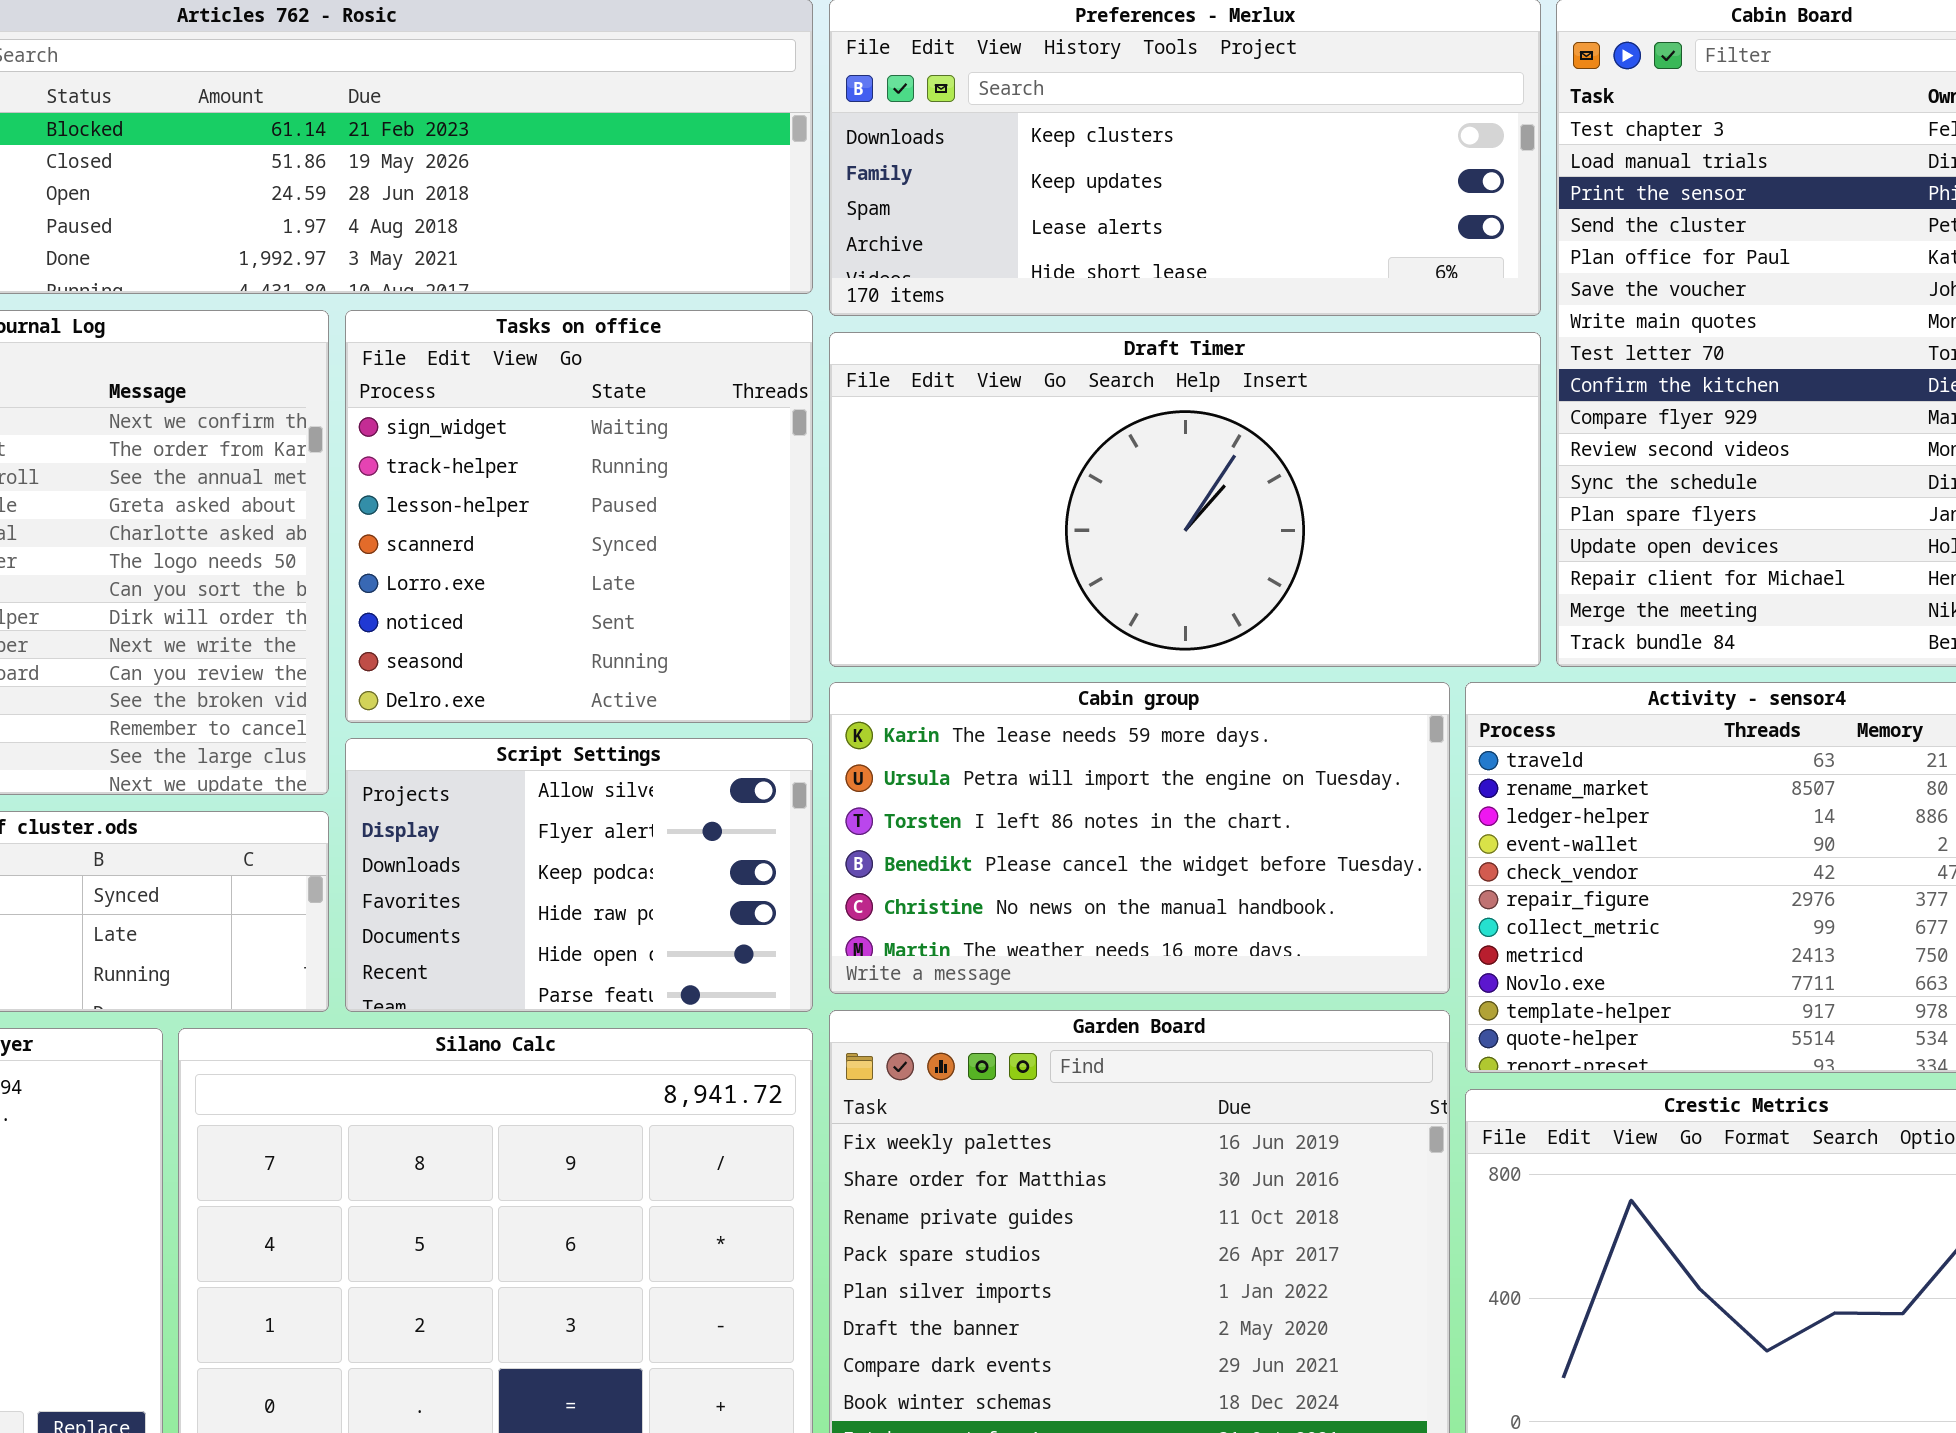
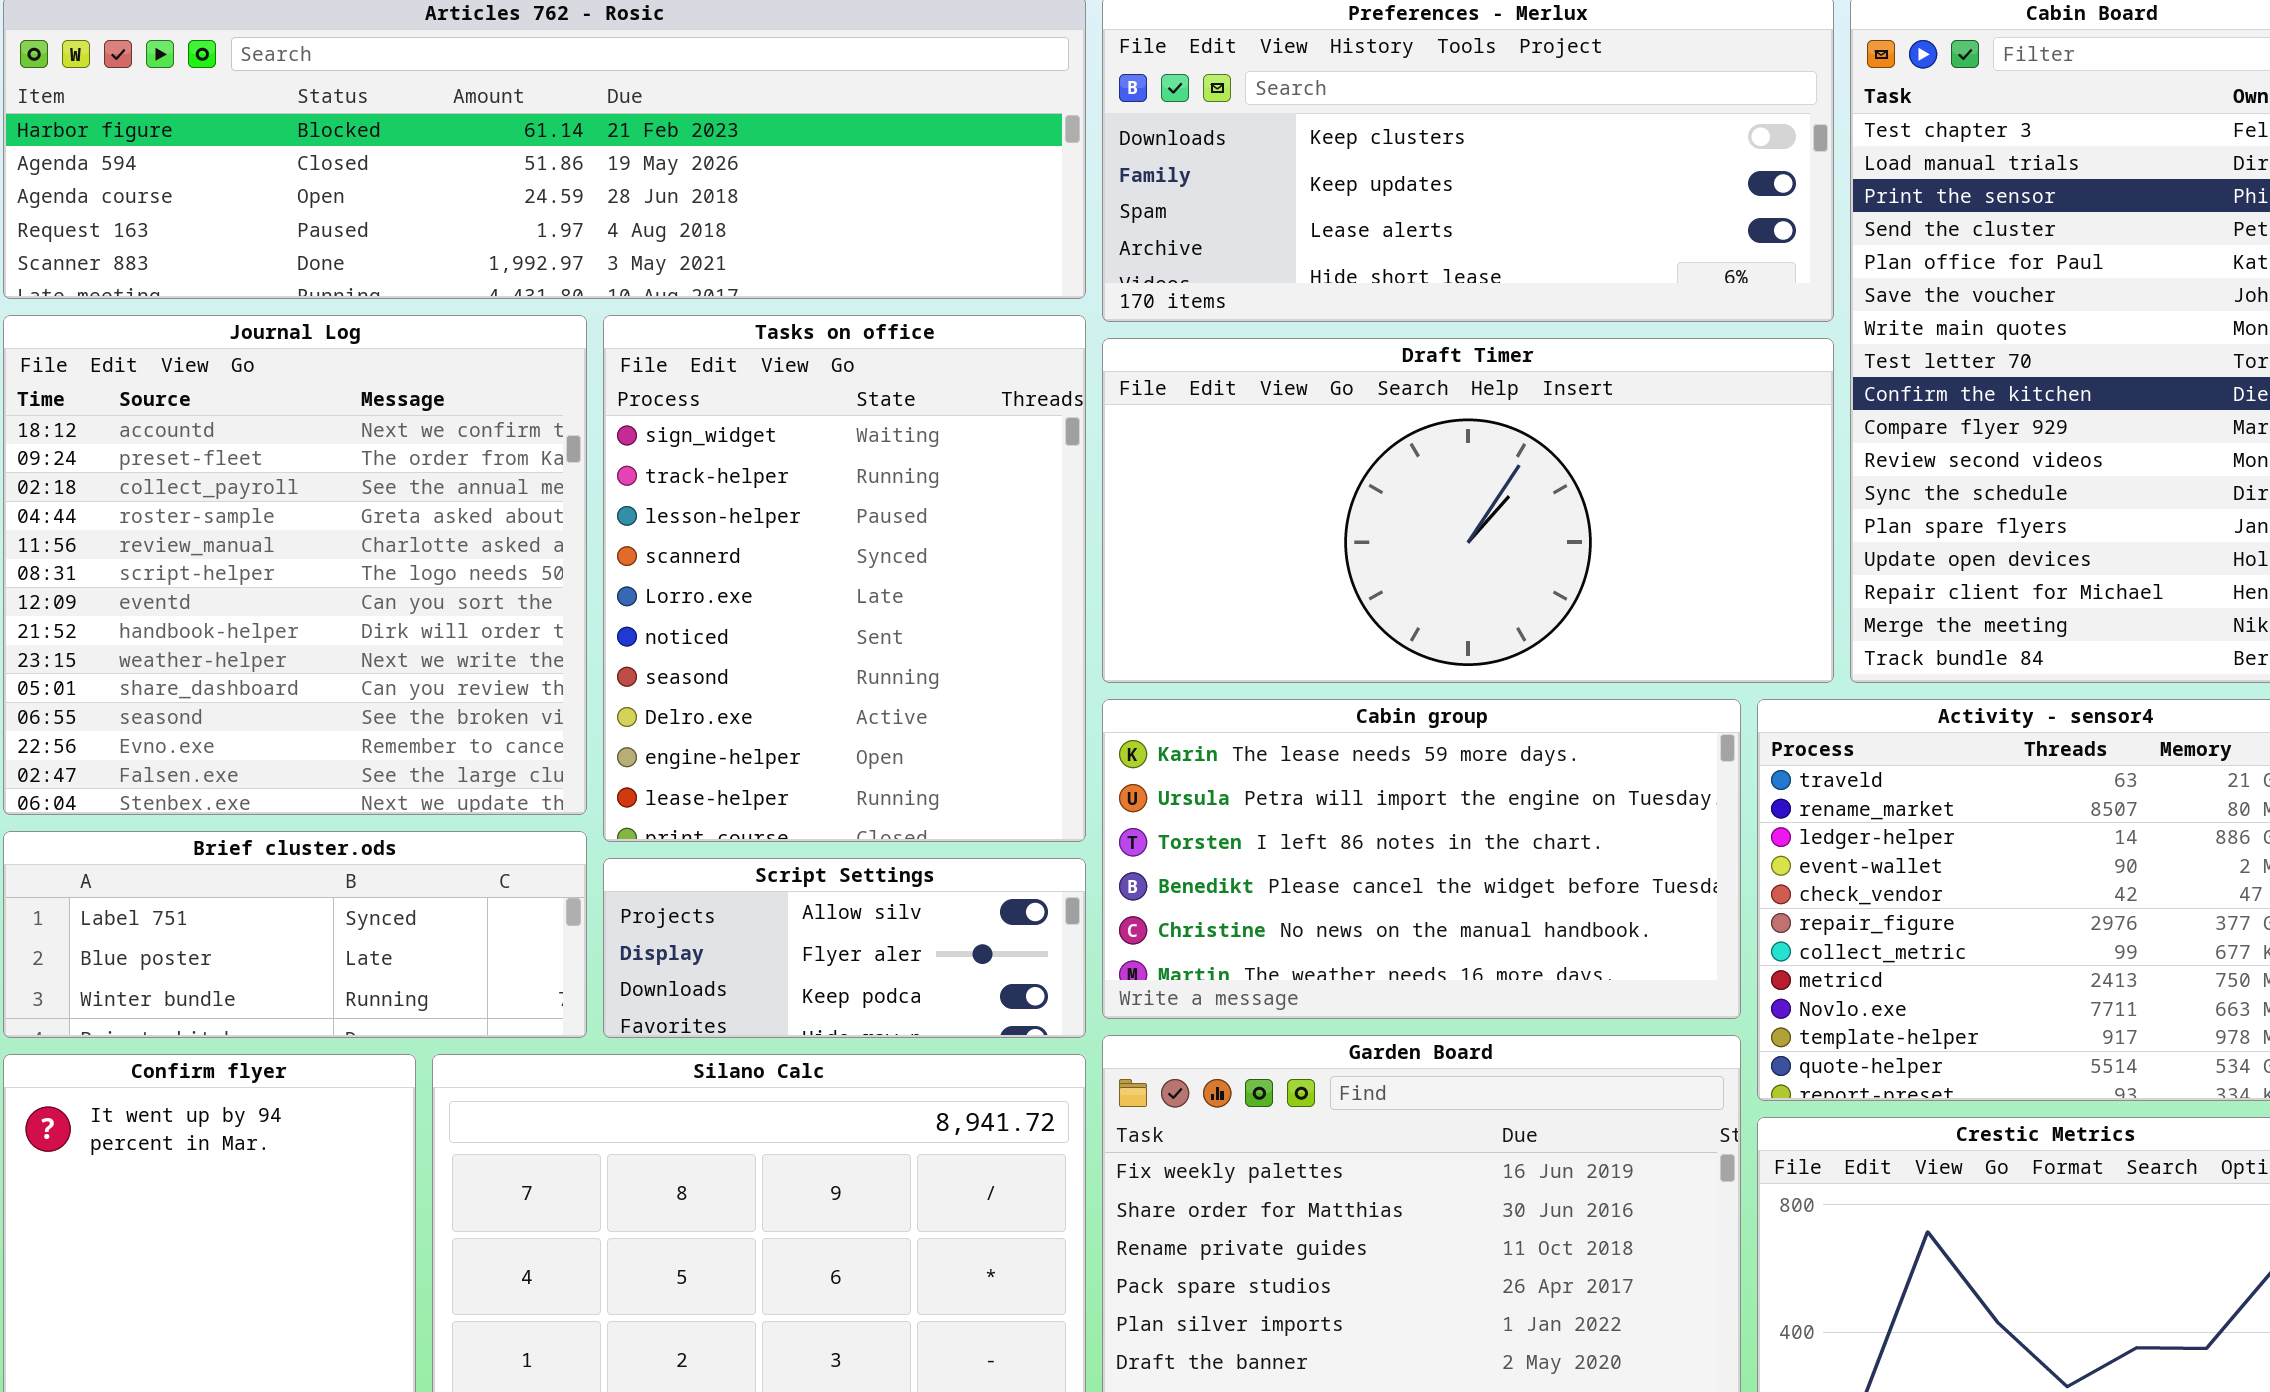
Tasks on office: [345,310,813,723] -> [603,315,1086,842], resized
Script Settings: [345,738,813,1012] -> [603,858,1086,1038], resized

